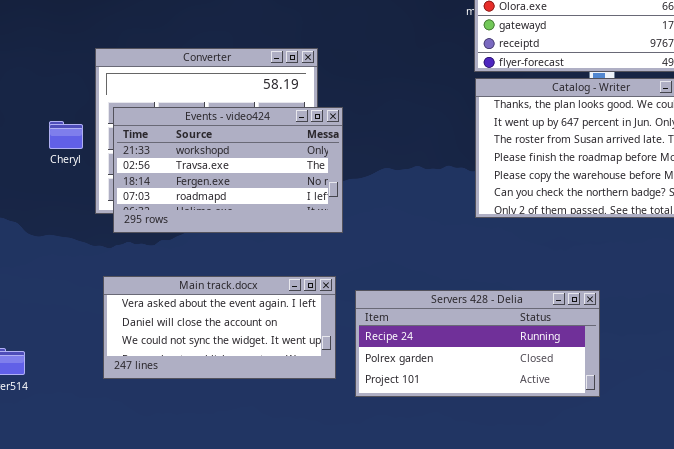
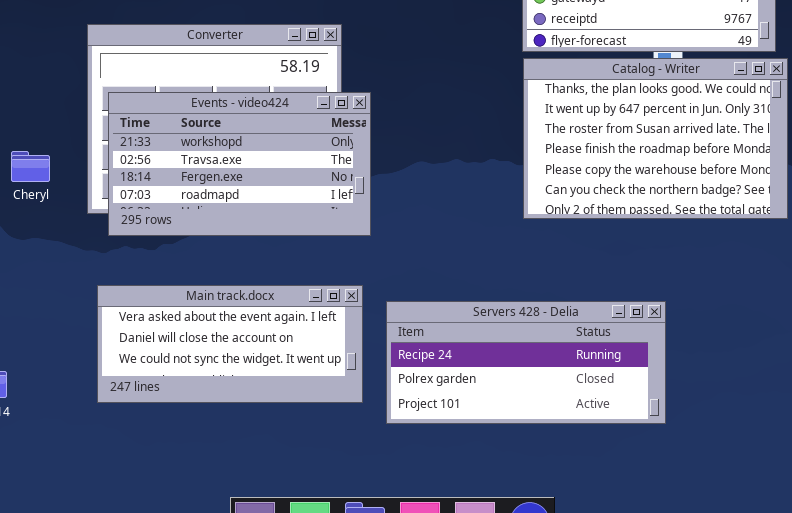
Cheryl: [49,121,83,149] -> [11,151,50,182], moved

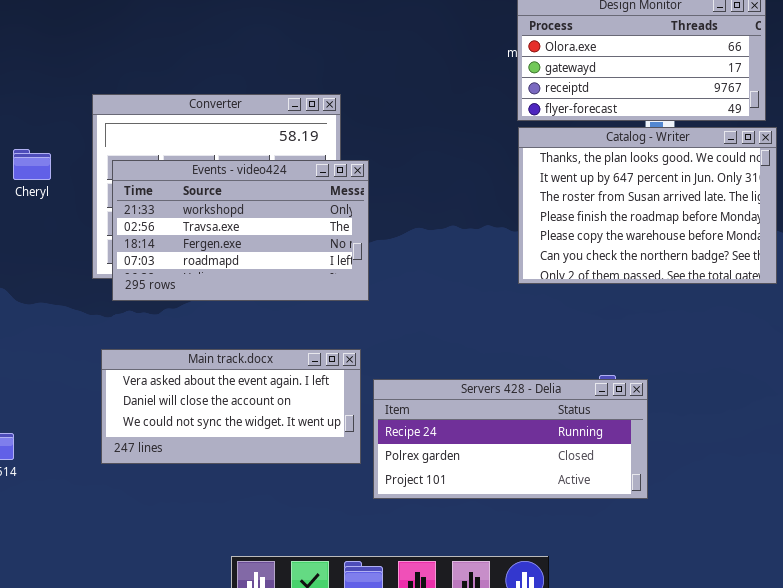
Cheryl: [11,151,50,182] -> [13,149,51,180], moved
Servers 428 - Delia: [386,301,666,424] -> [373,379,648,499], moved

